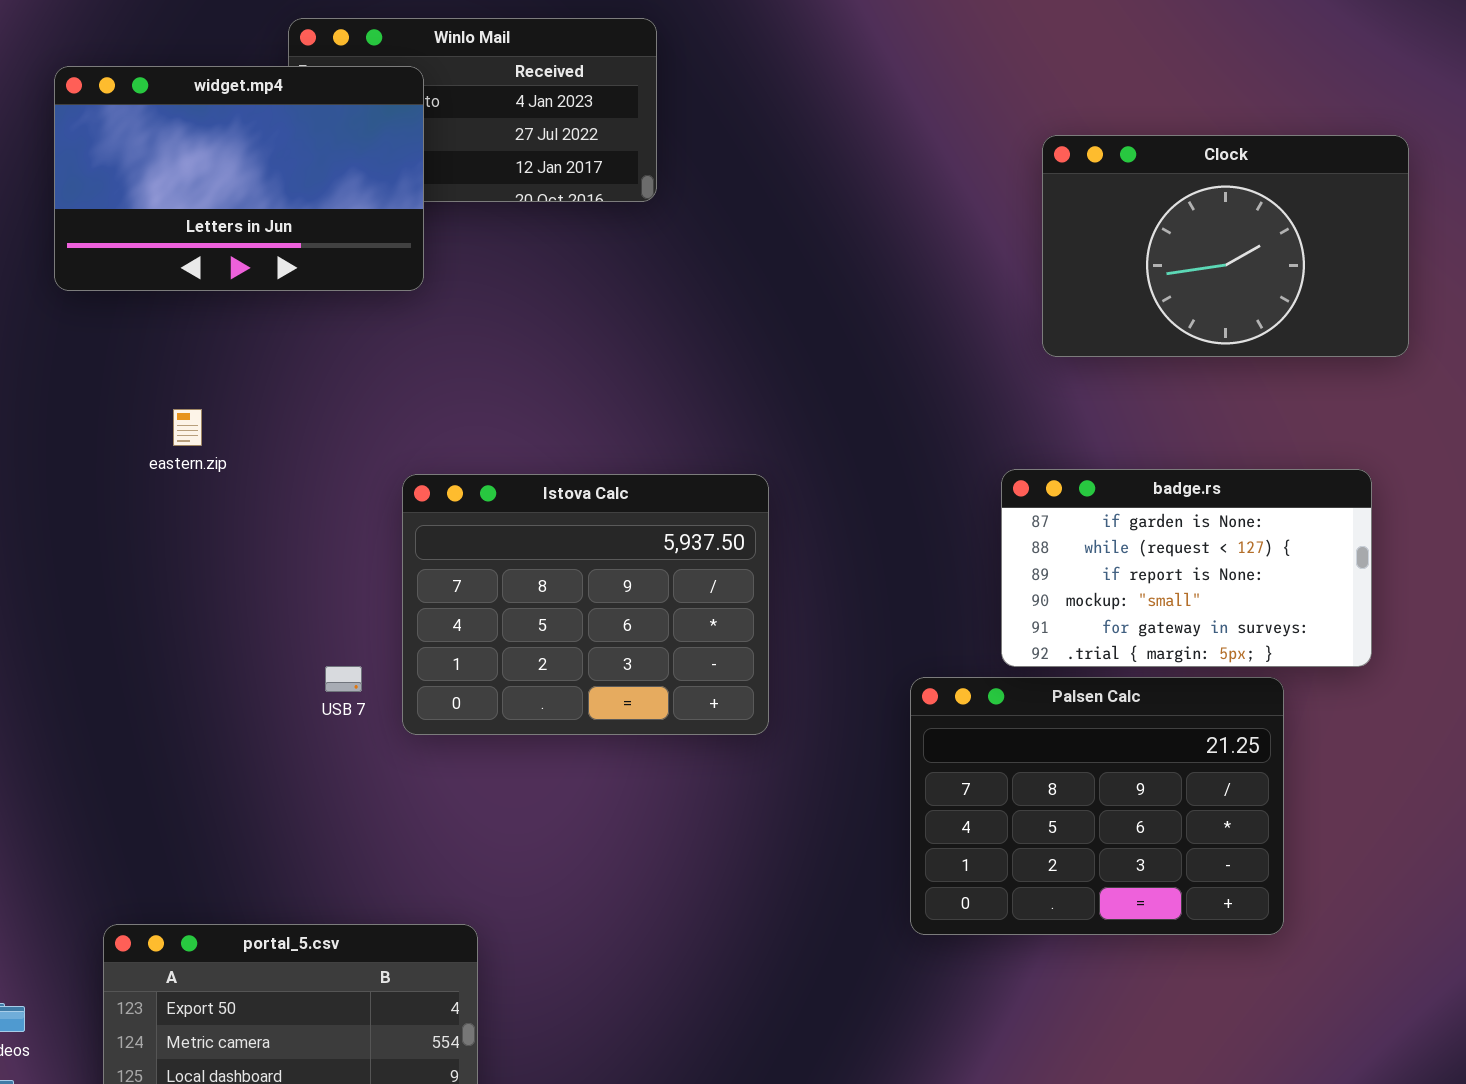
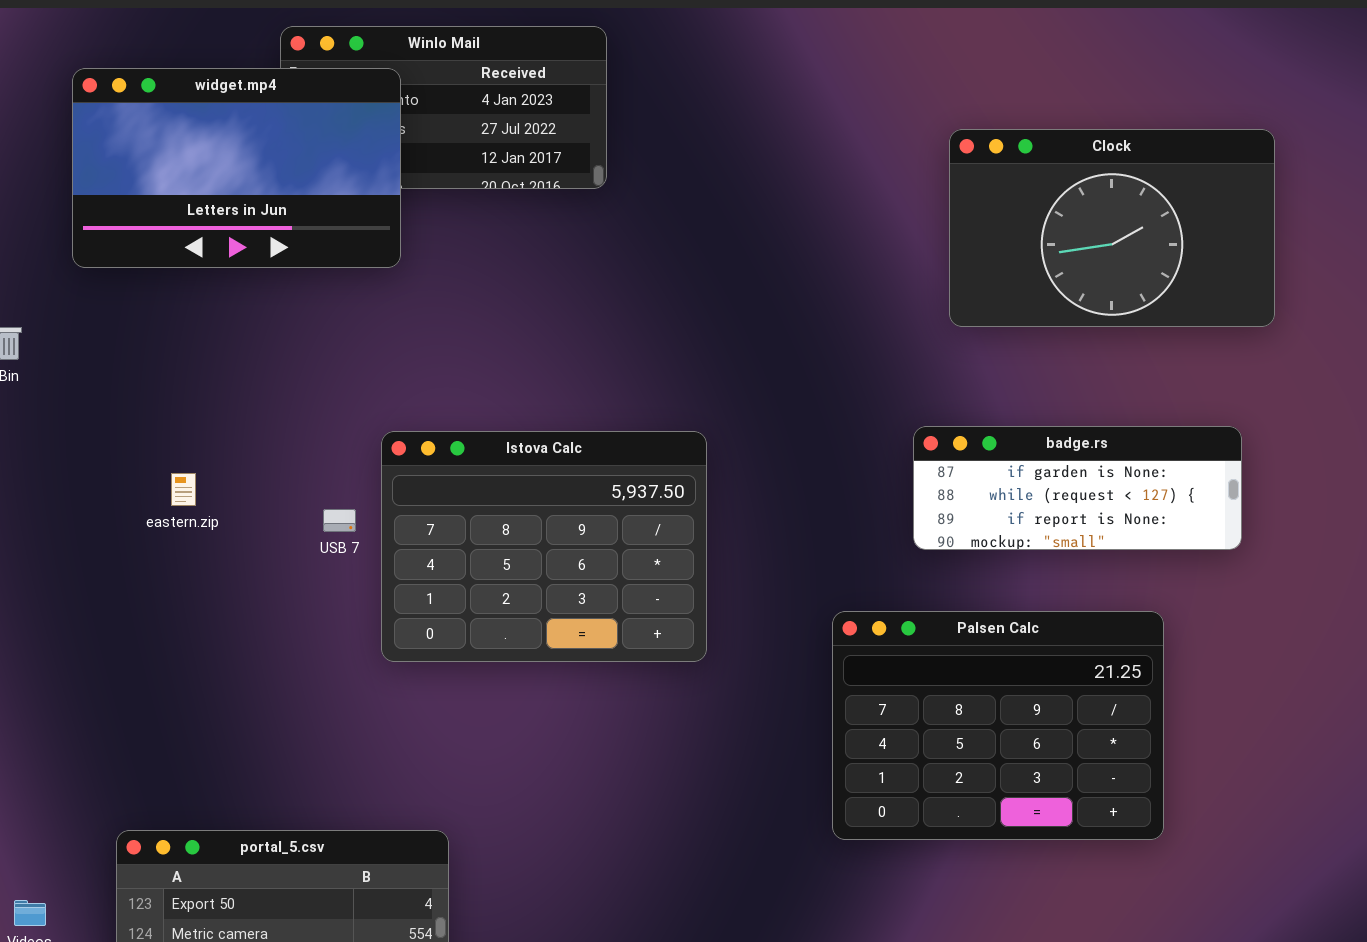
eastern.zip: [173,409,202,446] -> [171,473,196,506], moved
badge.rs: [1001,469,1372,667] -> [913,426,1242,550], resized
USB 7: [325,666,362,692] -> [323,509,356,532], moved

